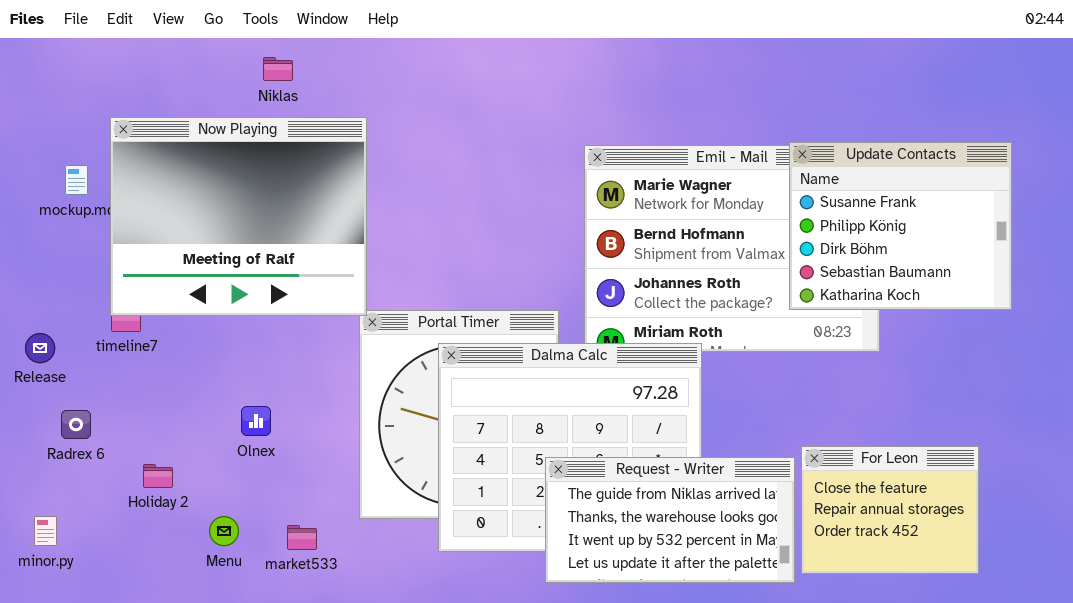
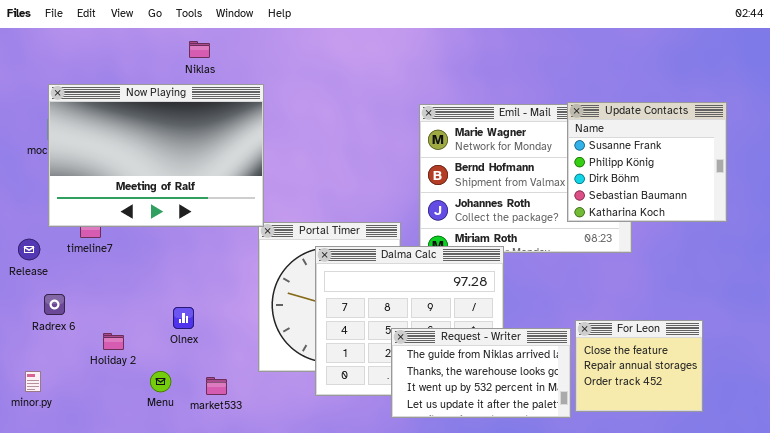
Now Playing: [110,117,367,316] -> [48,84,264,227], resized
Olnex: [241,406,271,436] -> [173,307,194,329], moved

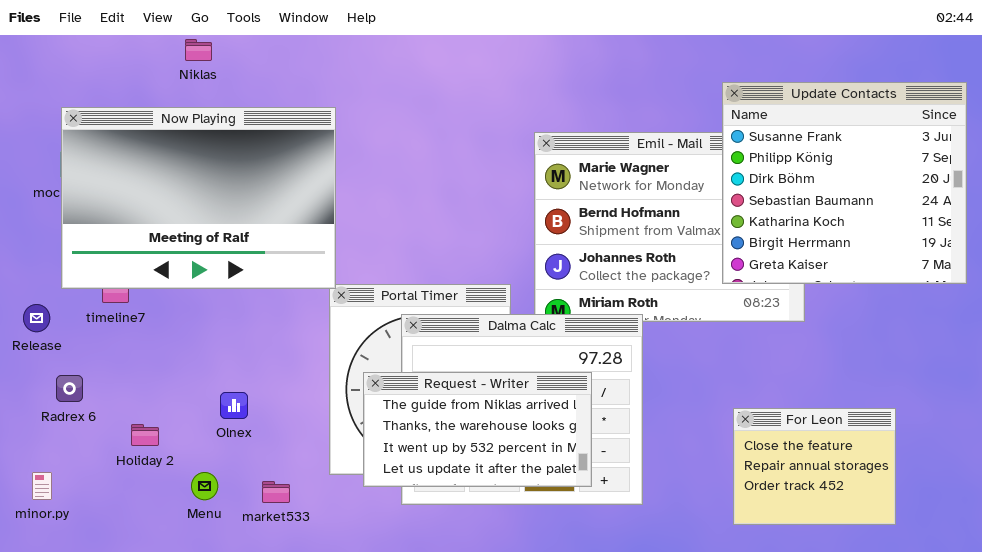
Niklas: [189,41,210,58] -> [185,39,212,61], moved
Update Contacts: [567,102,727,222] -> [722,82,967,284], resized
Request - Writer: [391,328,571,418] -> [363,372,592,487], moved

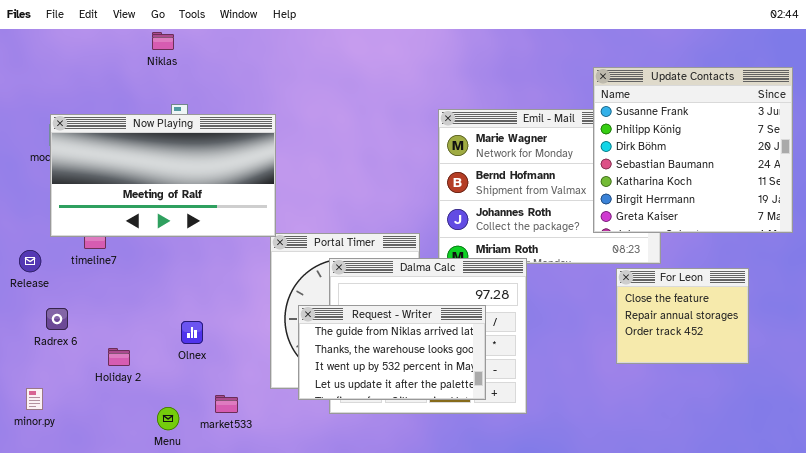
Now Playing: [61,107,336,289] -> [50,114,276,237], resized
For Leon: [733,408,896,525] -> [616,268,749,364], moved
Menu: [191,472,218,500] -> [157,407,179,430], moved

